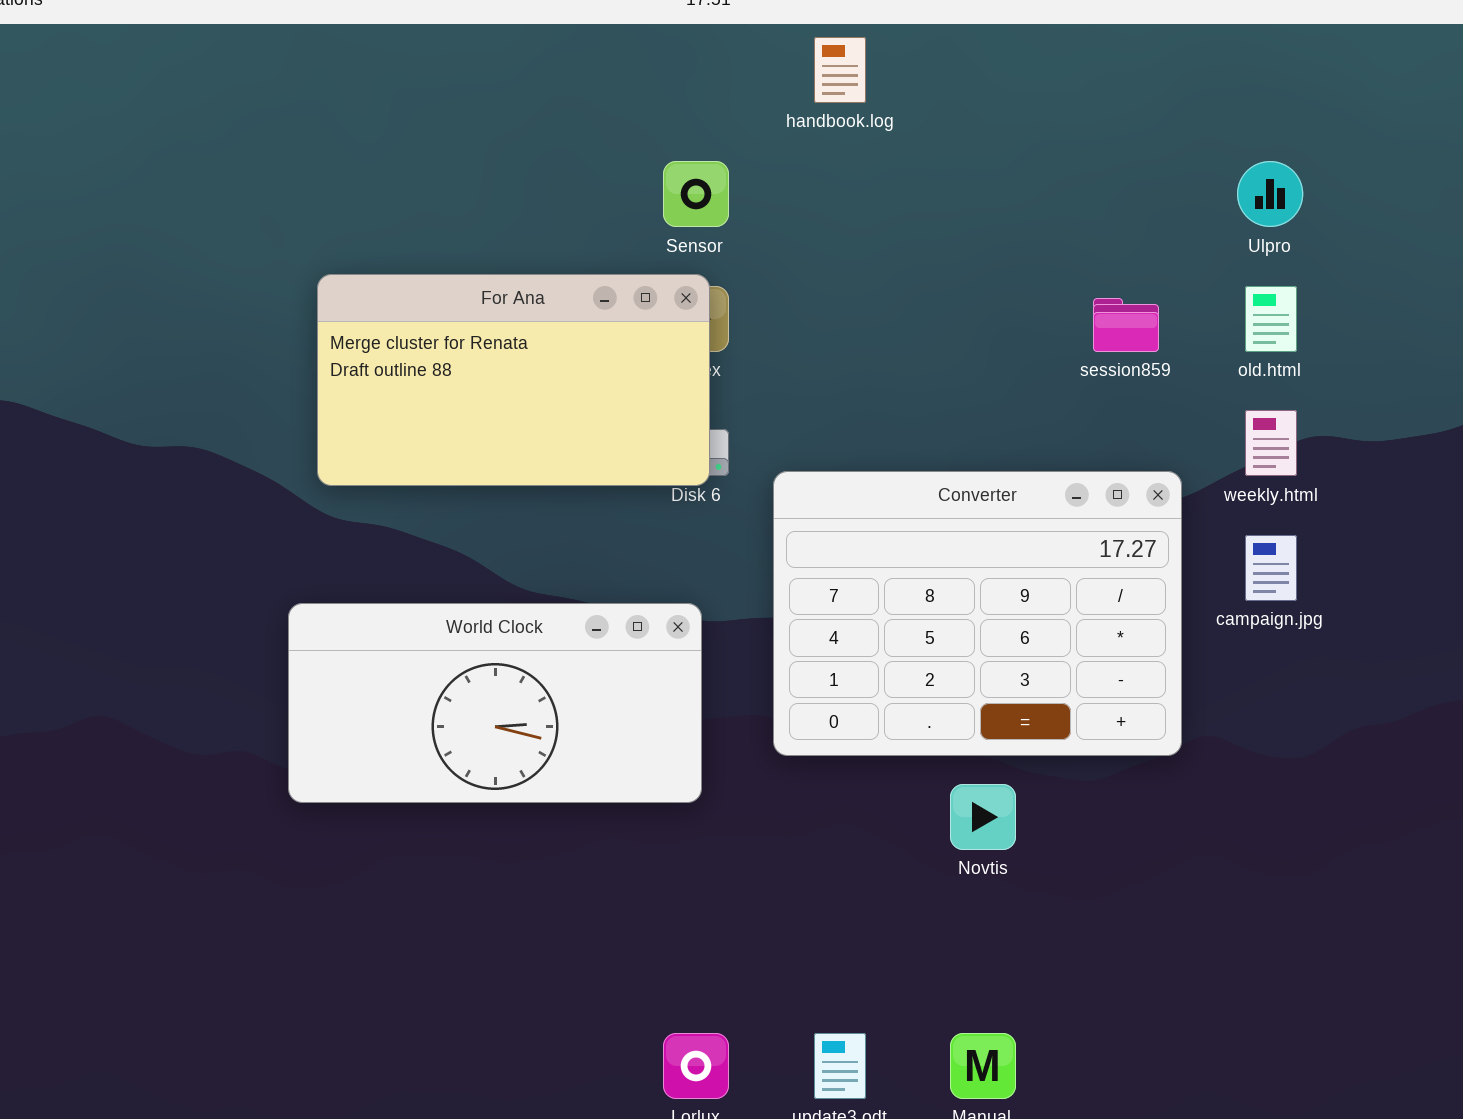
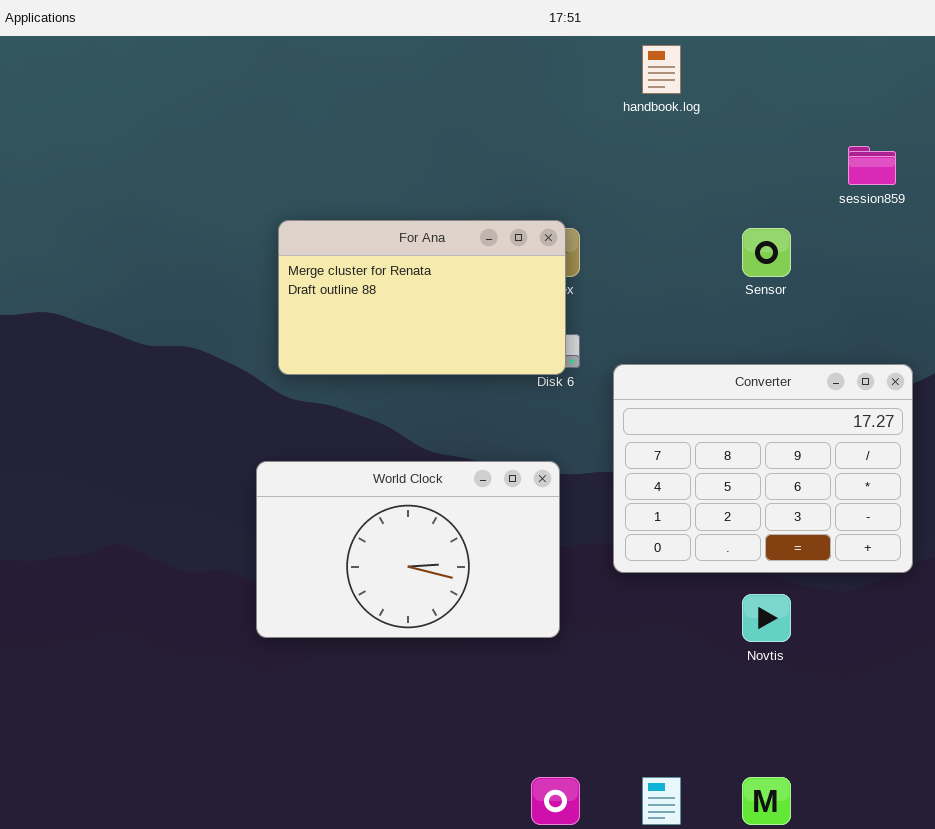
Sensor: [663,161,729,227] -> [742,228,791,277], moved
session859: [1093,298,1159,352] -> [848,146,896,185], moved
World Clock: [288,603,702,803] -> [256,461,560,638], resized

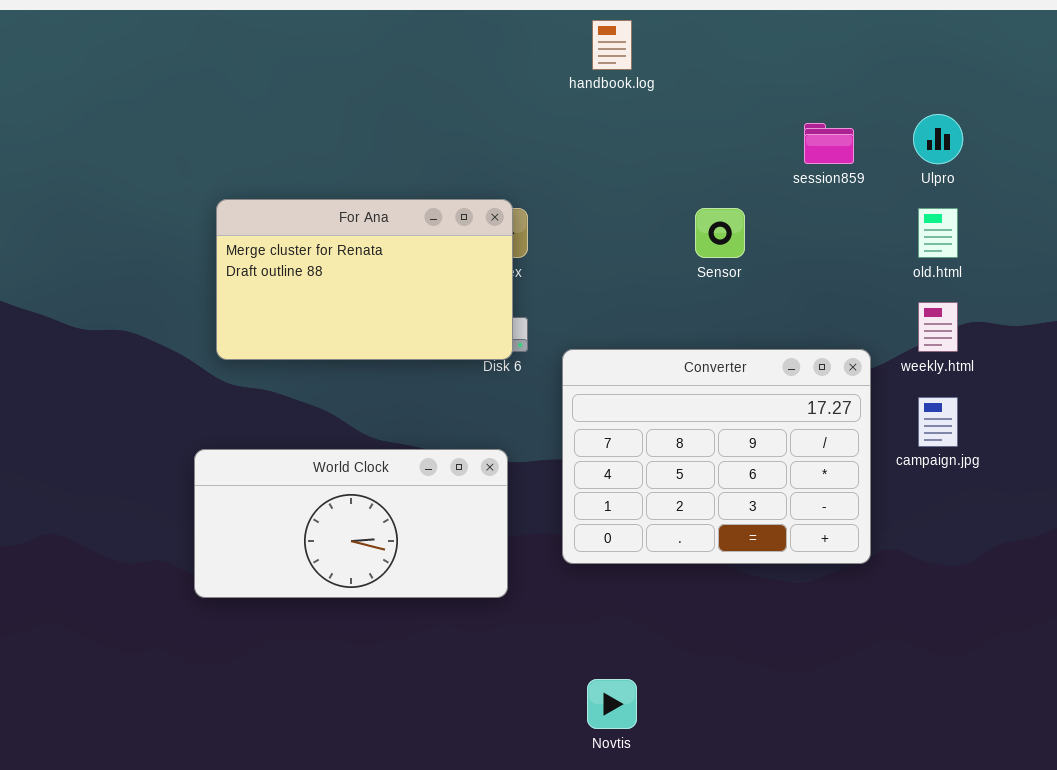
World Clock: [256,461,560,638] -> [194,449,508,598], resized
Novtis: [742,594,791,642] -> [587,679,637,729], moved

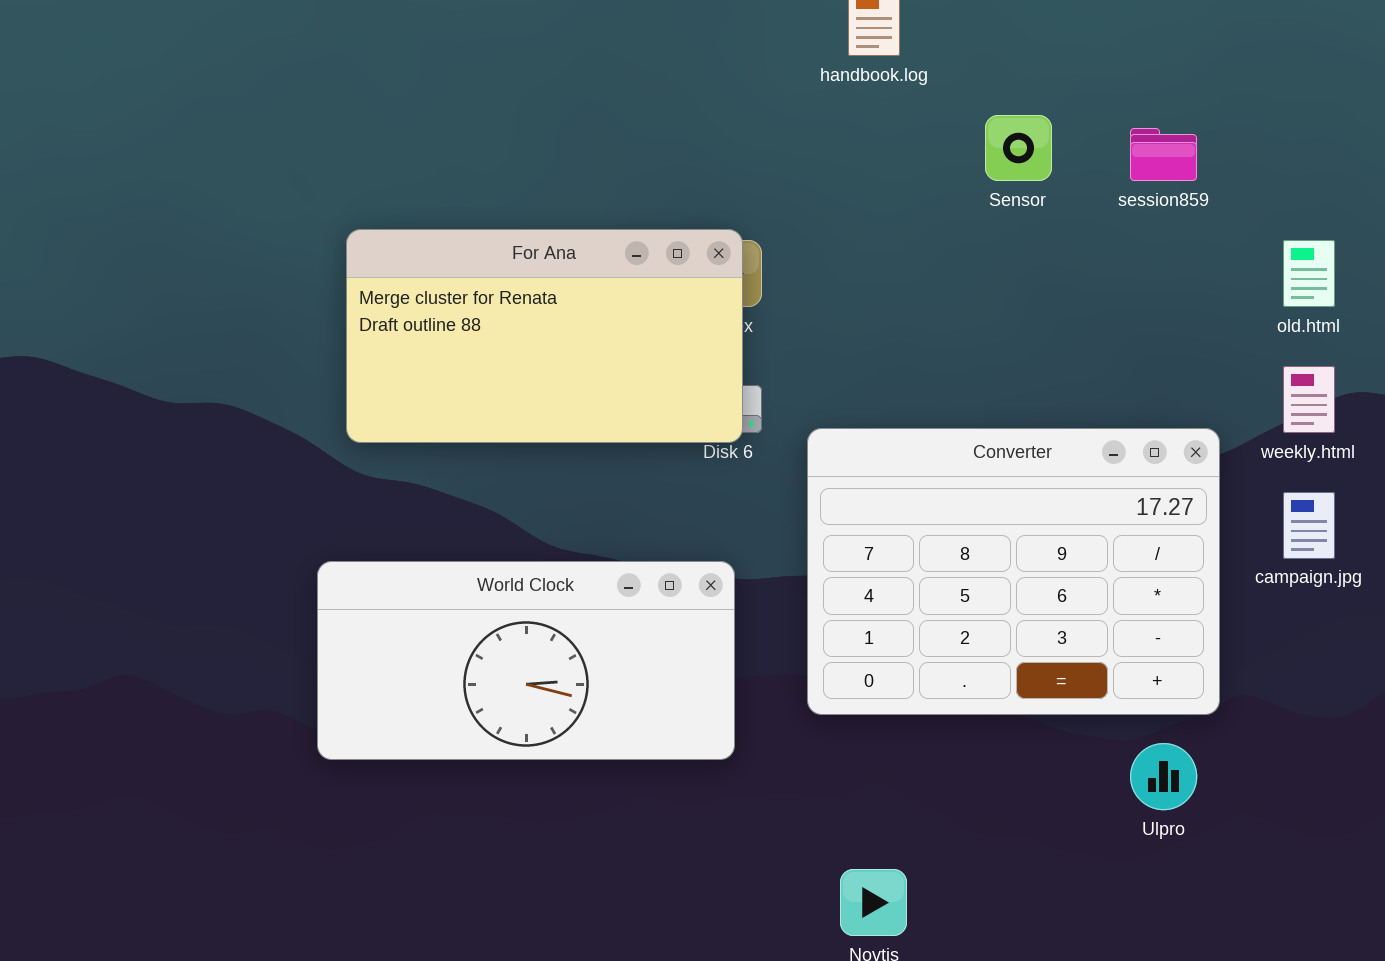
Ulpro: [913,114,963,164] -> [1130,743,1197,810], moved
Sensor: [695,208,745,258] -> [985,115,1052,181], moved

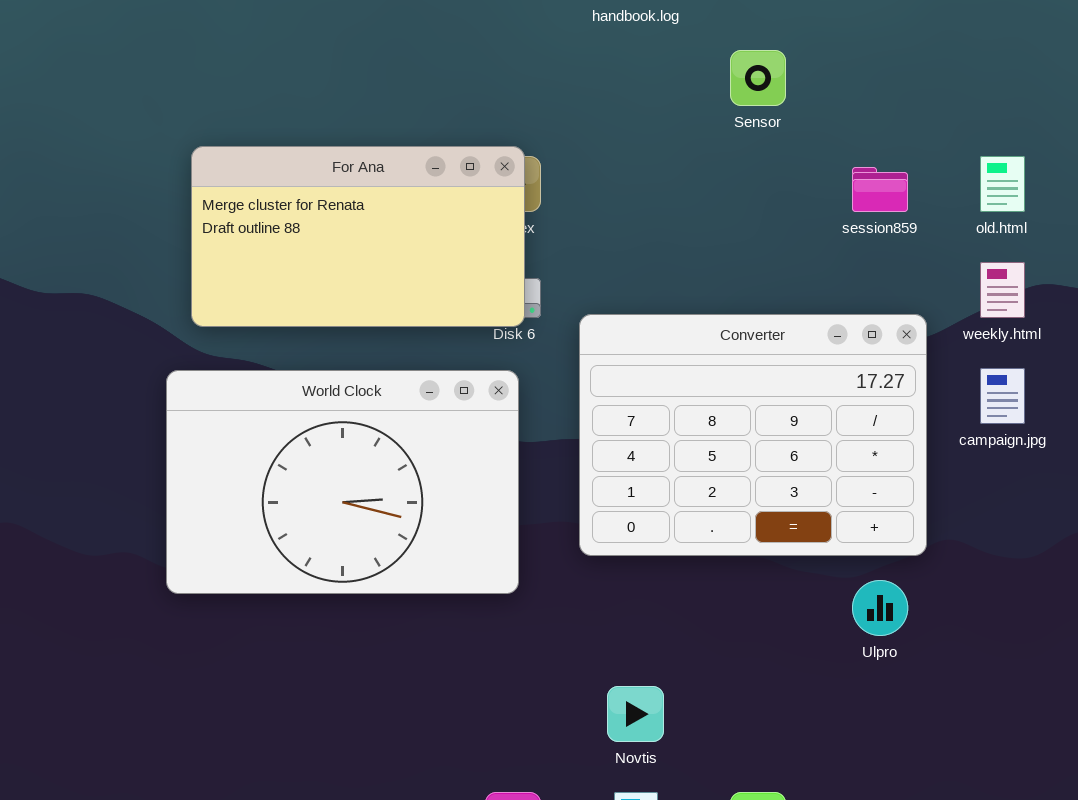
session859: [1130,128,1197,181] -> [852,167,908,212], moved
World Clock: [317,561,735,760] -> [166,370,519,594], resized

